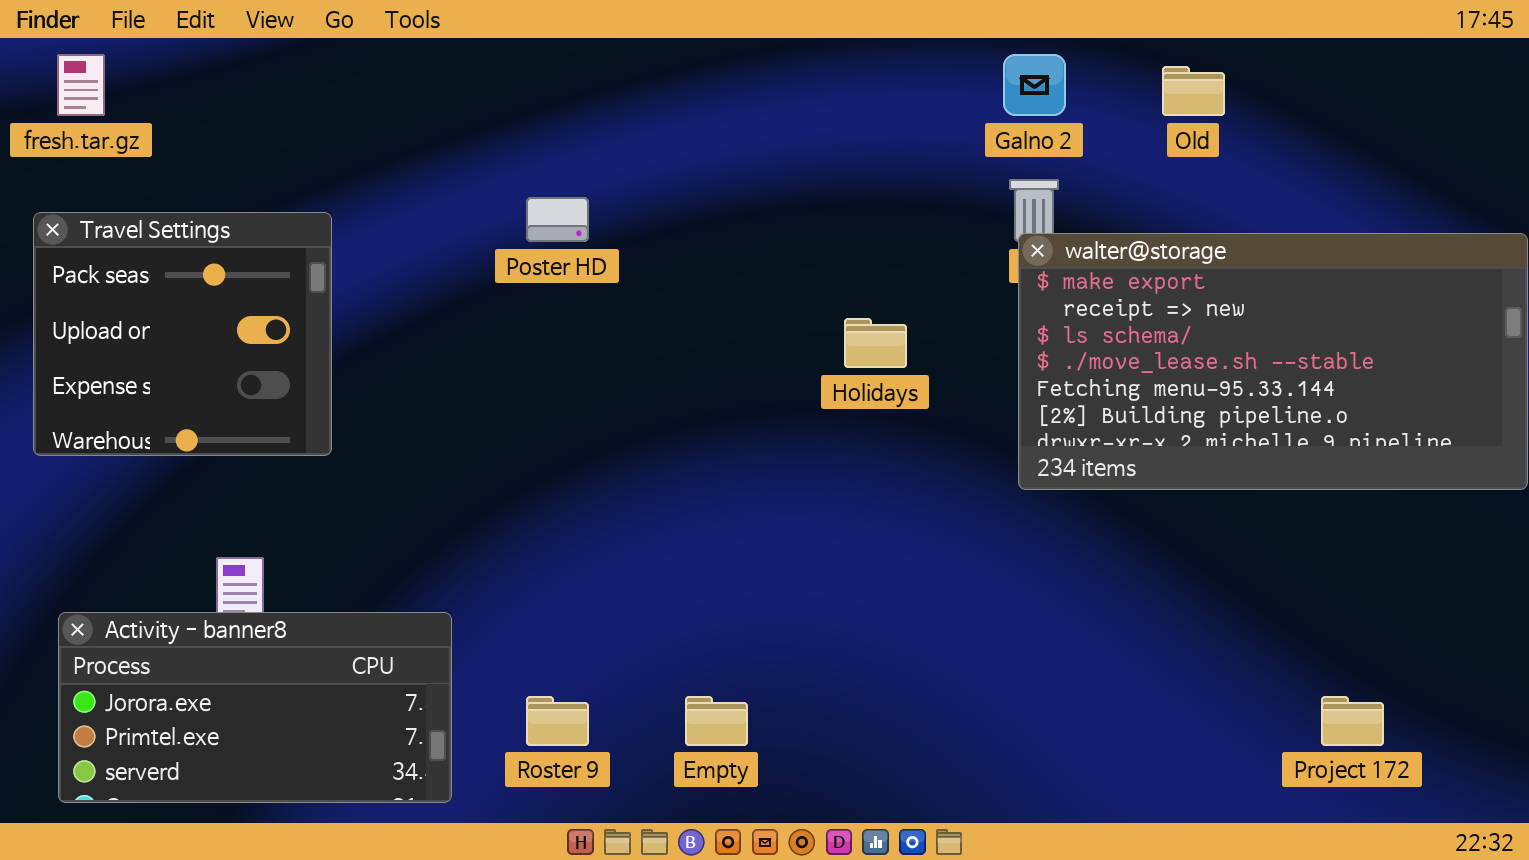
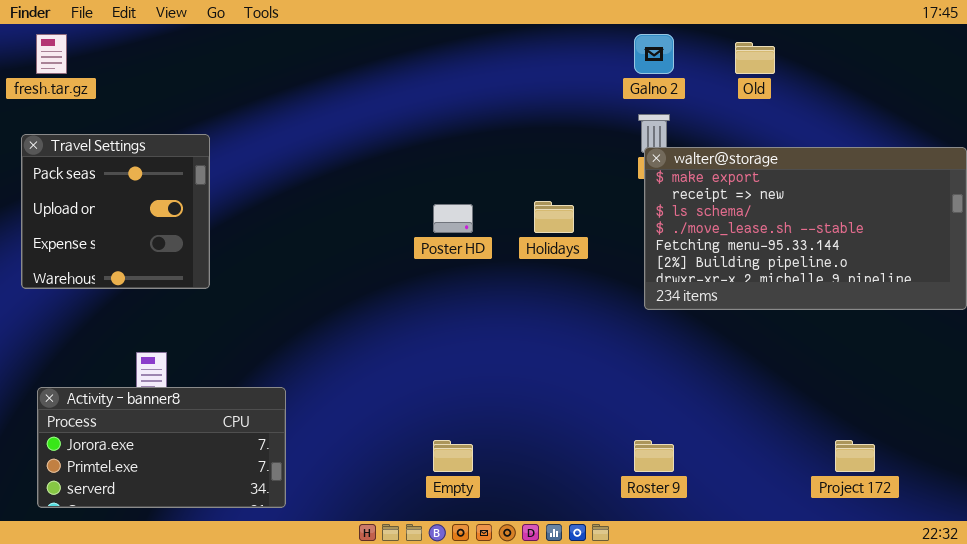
Poster HD: [526,197,589,242] -> [433,204,473,233], moved
Roster 9: [526,696,589,746] -> [634,440,674,472], moved

